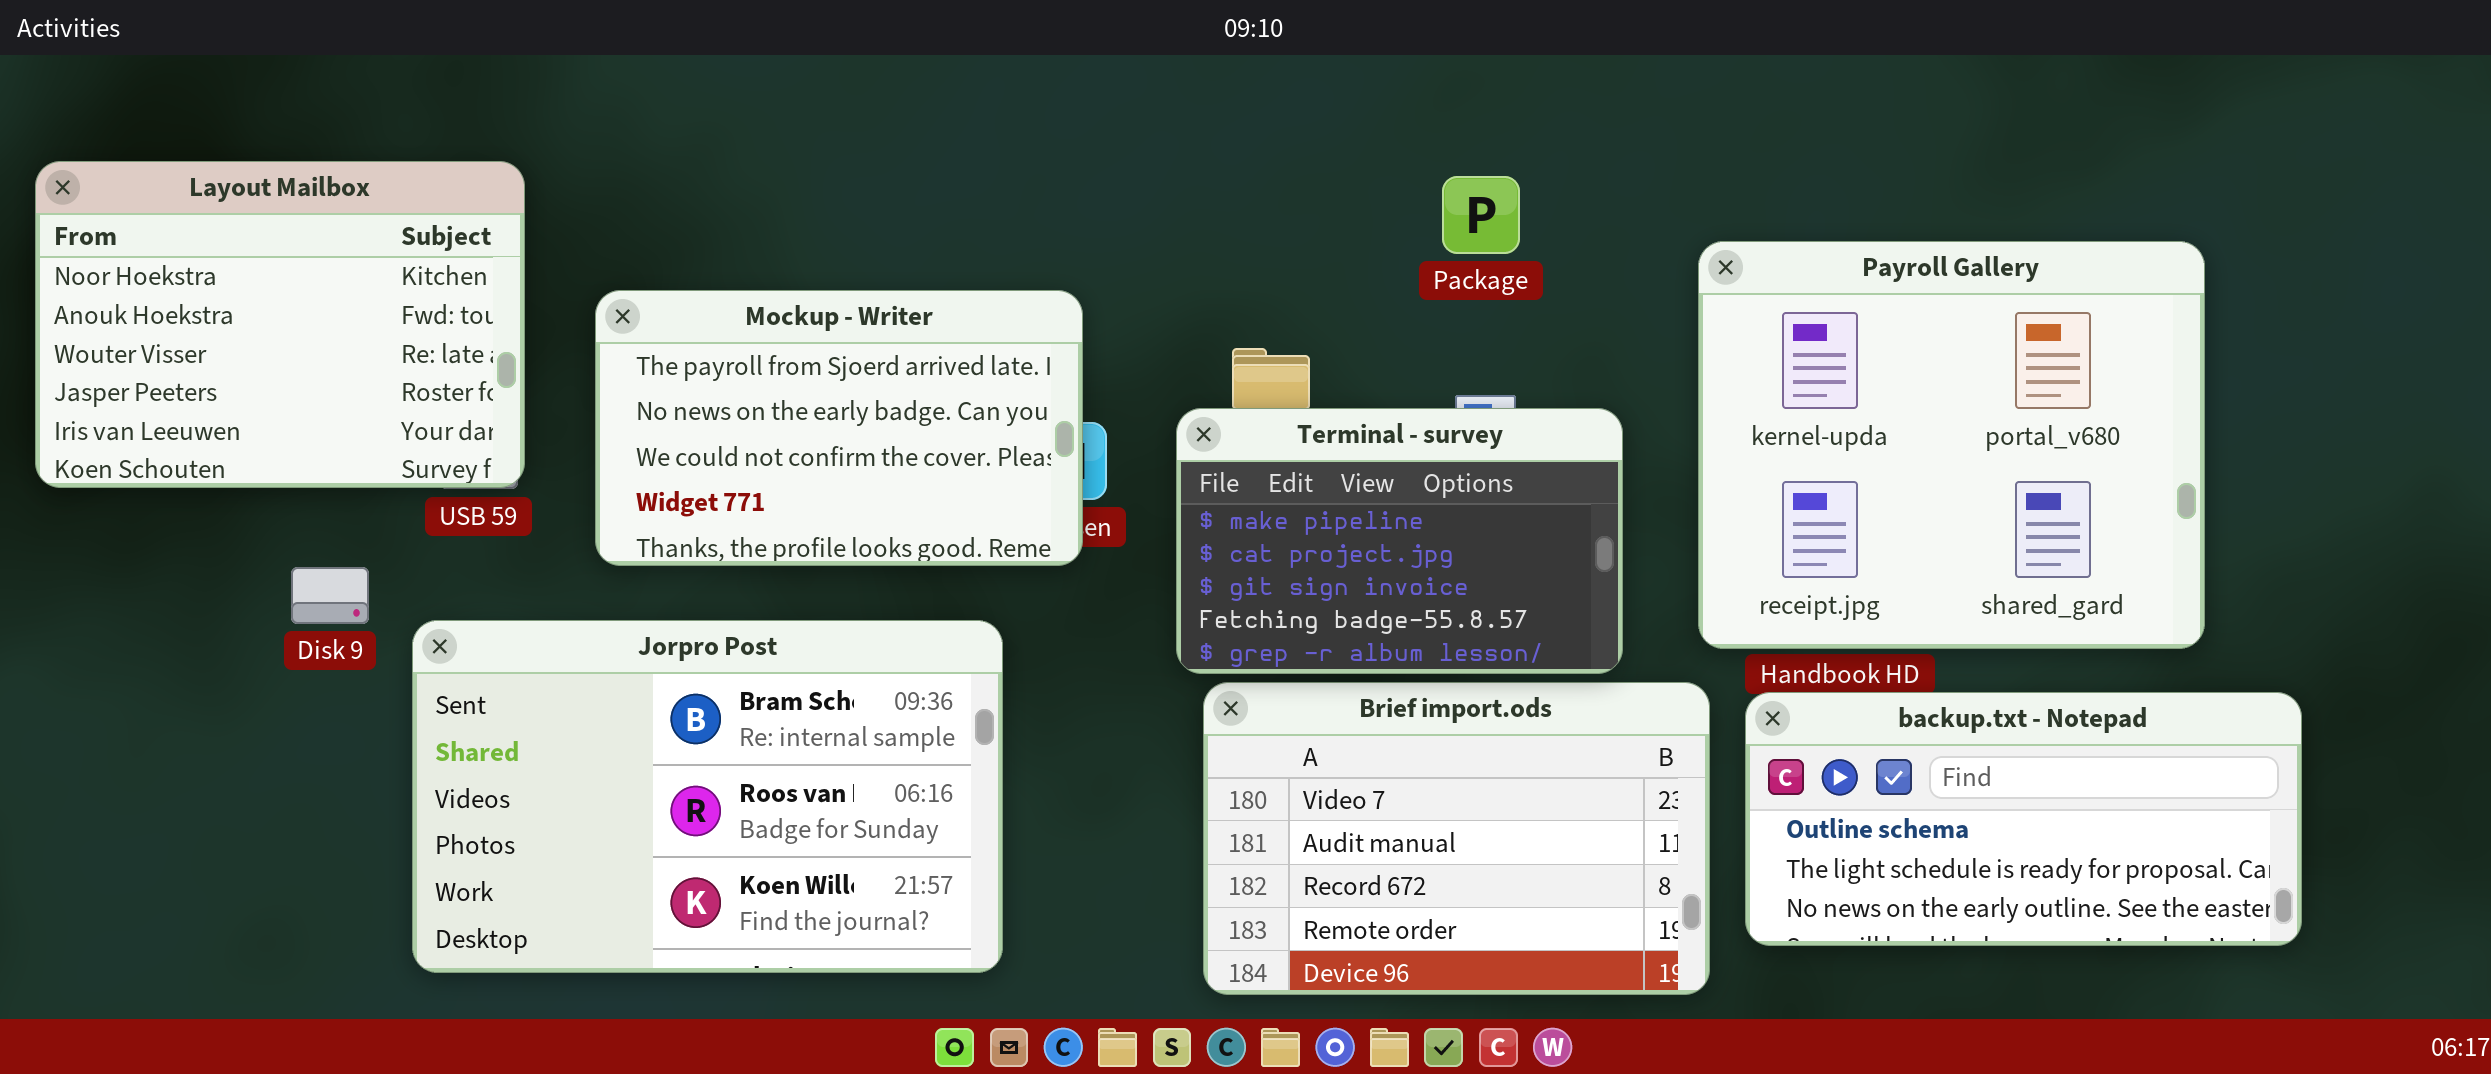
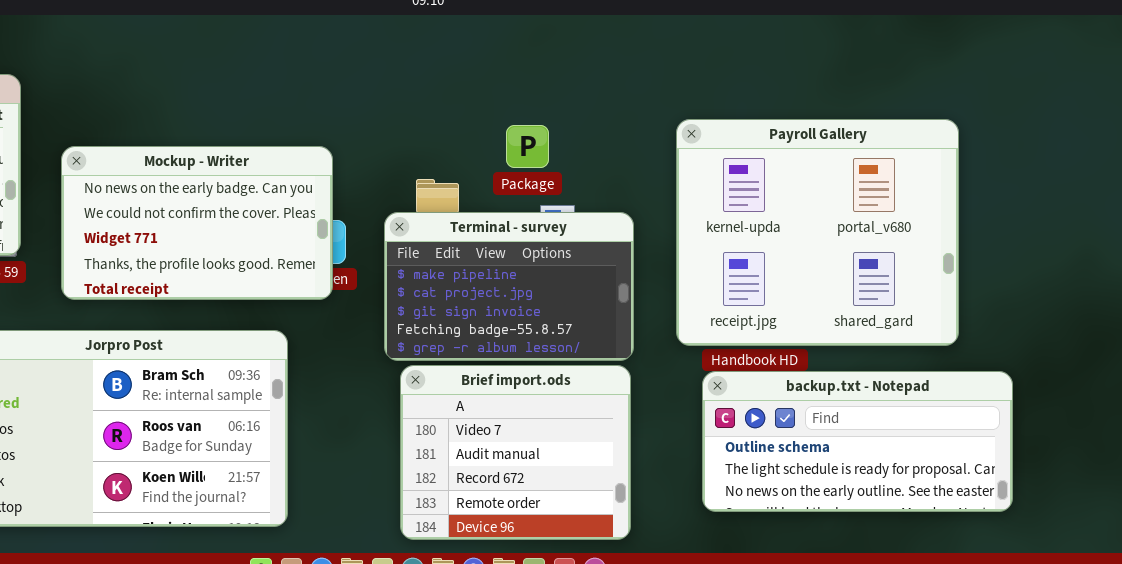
Package: [1442,176,1520,254] -> [506,125,549,168], moved
Mockup - Writer: [595,290,1083,566] -> [61,146,333,300], scrolled down 1 row
Brief import.ods: [1203,682,1710,995] -> [400,365,631,540], resized

